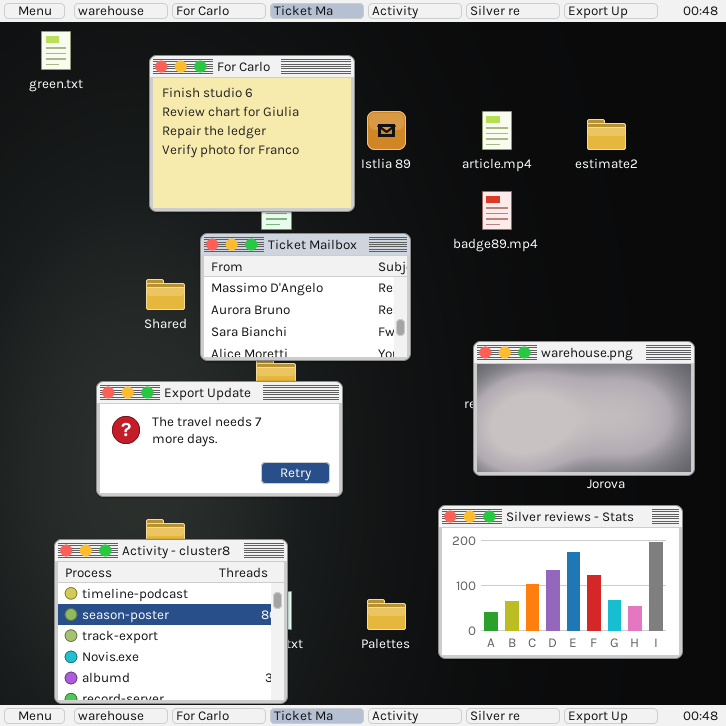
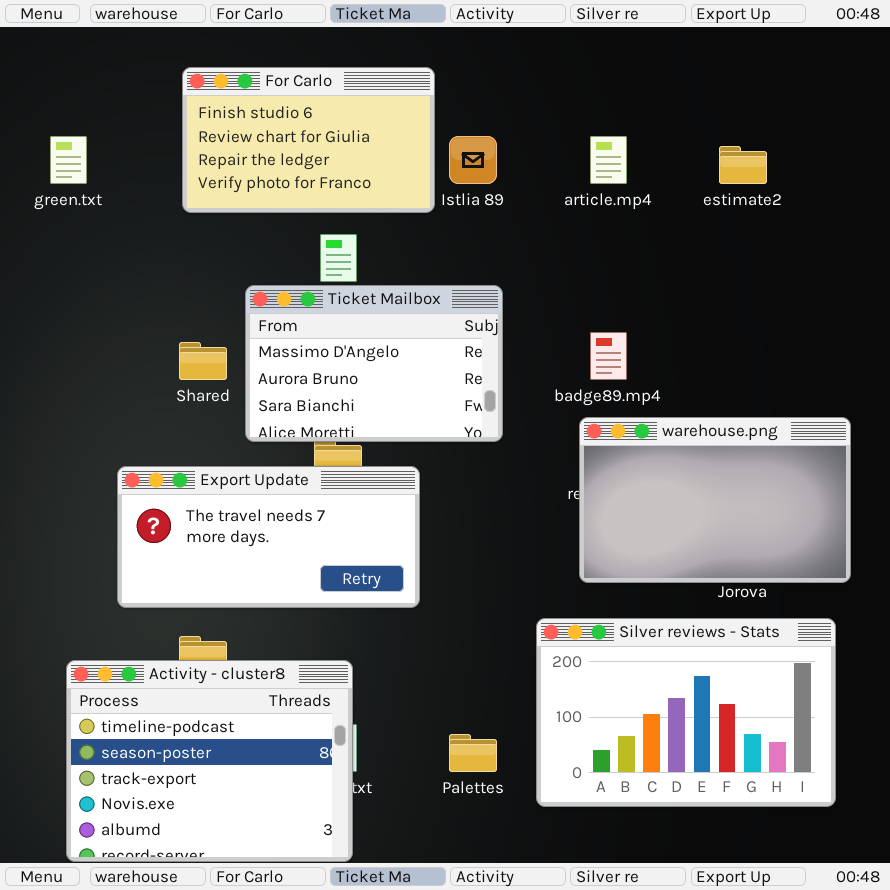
green.txt: [41,31,71,70] -> [50,136,87,184], moved
For Carlo: [149,55,355,212] -> [182,67,435,213], resized
badge89.mp4: [482,191,512,230] -> [590,332,627,380], moved

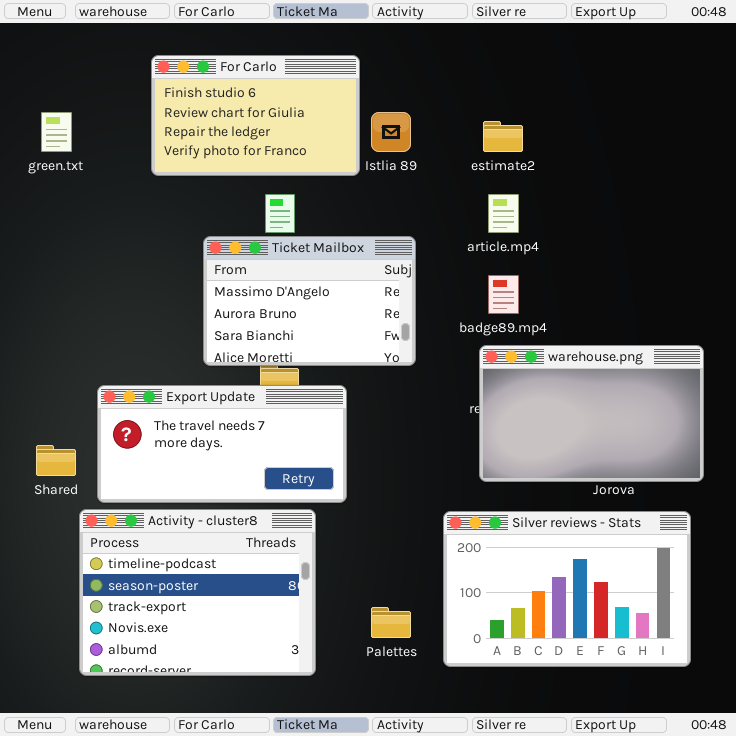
article.mp4: [590,136,627,184] -> [488,194,519,233], moved
estimate2: [719,146,767,184] -> [483,121,523,152], moved
Shared: [179,342,227,380] -> [36,445,76,476], moved
Activity - cluster8: [66,660,353,862] -> [79,509,316,676], moved

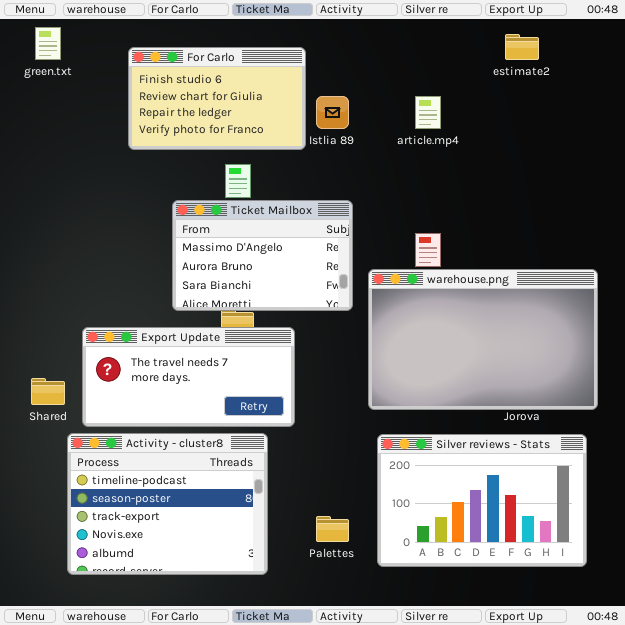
green.txt: [41,112,72,152] -> [35,27,61,60], moved
estimate2: [483,121,523,152] -> [505,34,539,60], moved
article.mp4: [488,194,519,233] -> [415,96,441,129], moved
warehouse.png: [479,345,704,482] -> [368,269,598,410], resized

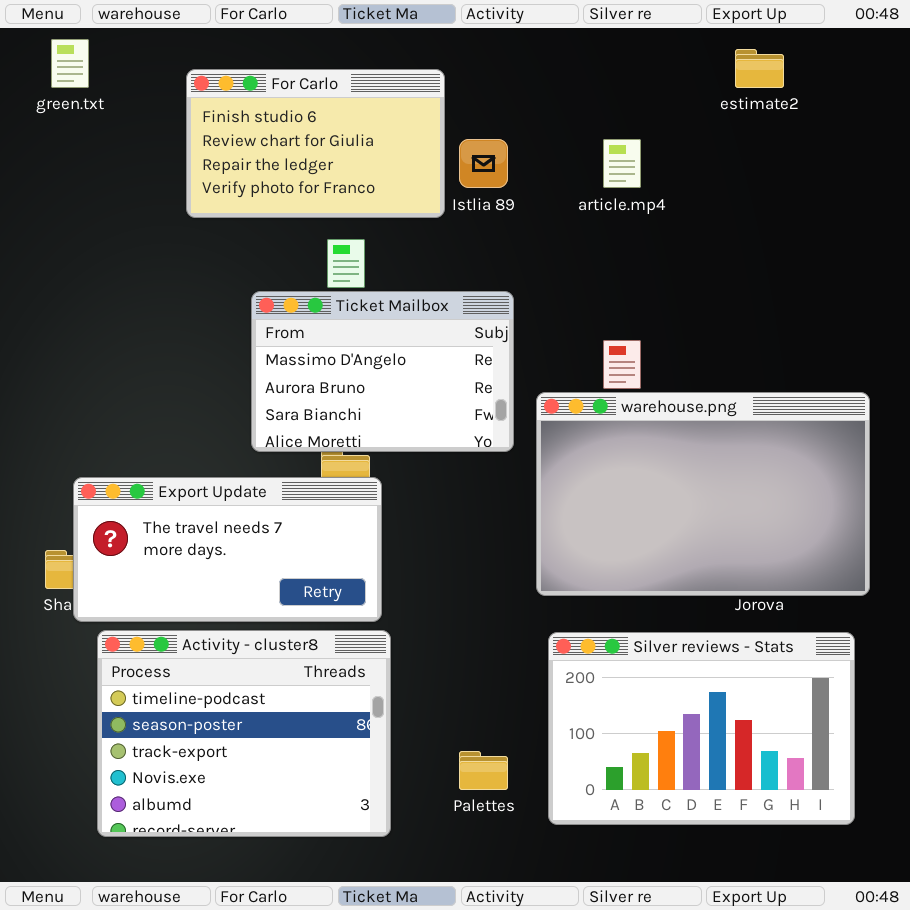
Export Update: [82,327,295,427] -> [73,477,382,622], moved

